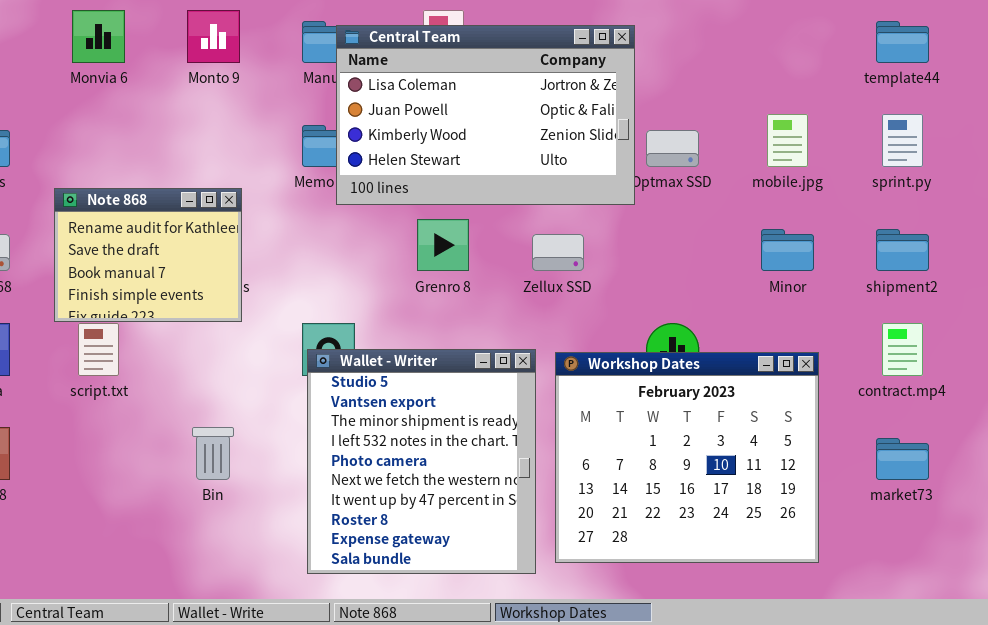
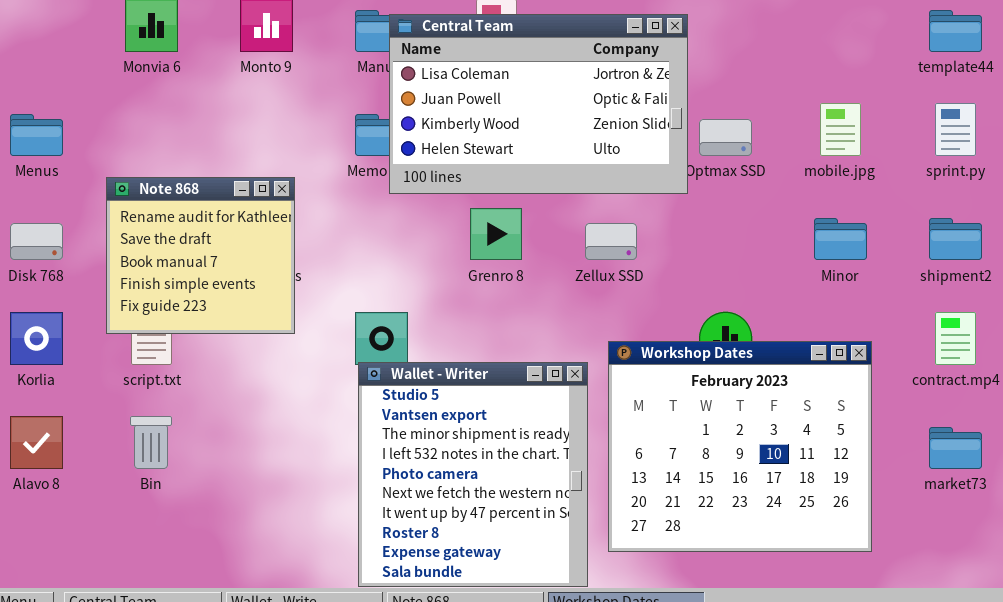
Note 868: [54,188,242,322] -> [106,177,295,334], resized
Wallet - Writer: [307,349,536,574] -> [358,362,588,587], moved
Bin: [192,427,234,480] -> [130,416,172,469], moved

